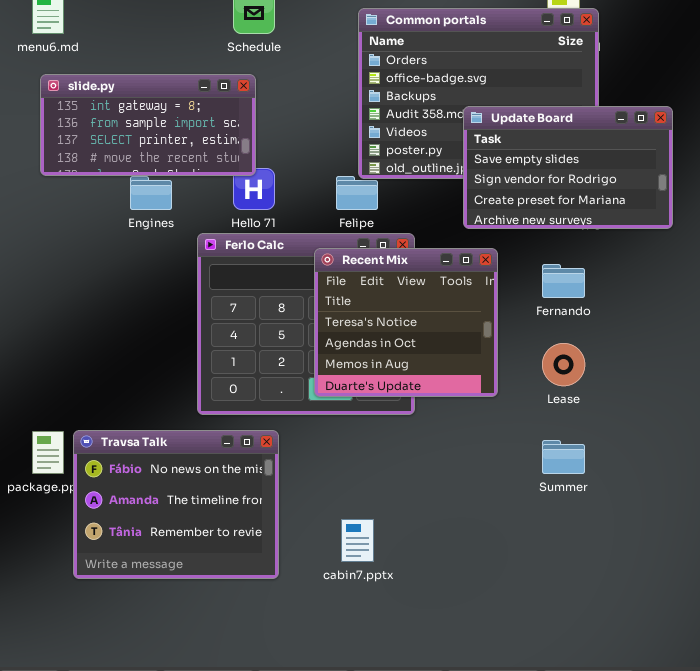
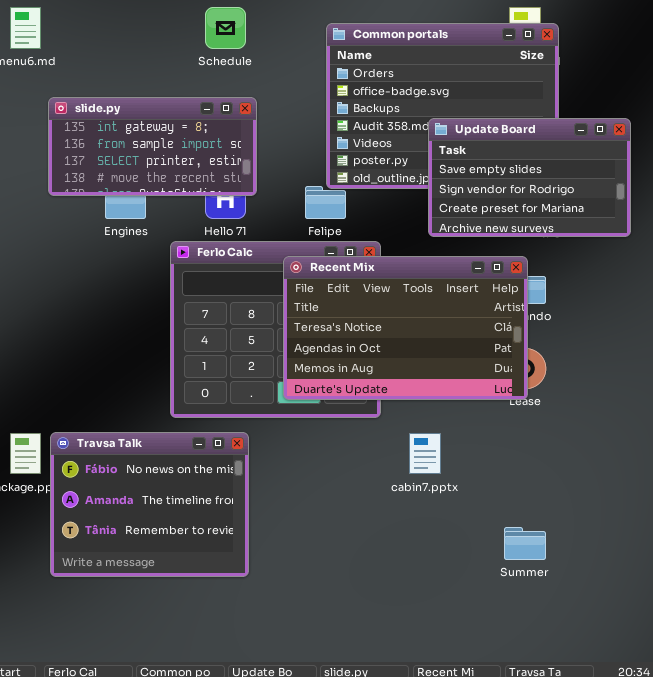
slide.py: [40,74,256,176] -> [48,97,257,196], moved
Recent Mix: [314,248,498,397] -> [283,256,528,400], resized
Summer: [542,440,585,474] -> [504,527,546,560], moved
cabin7.pptx: [341,519,374,562] -> [409,433,441,474], moved

